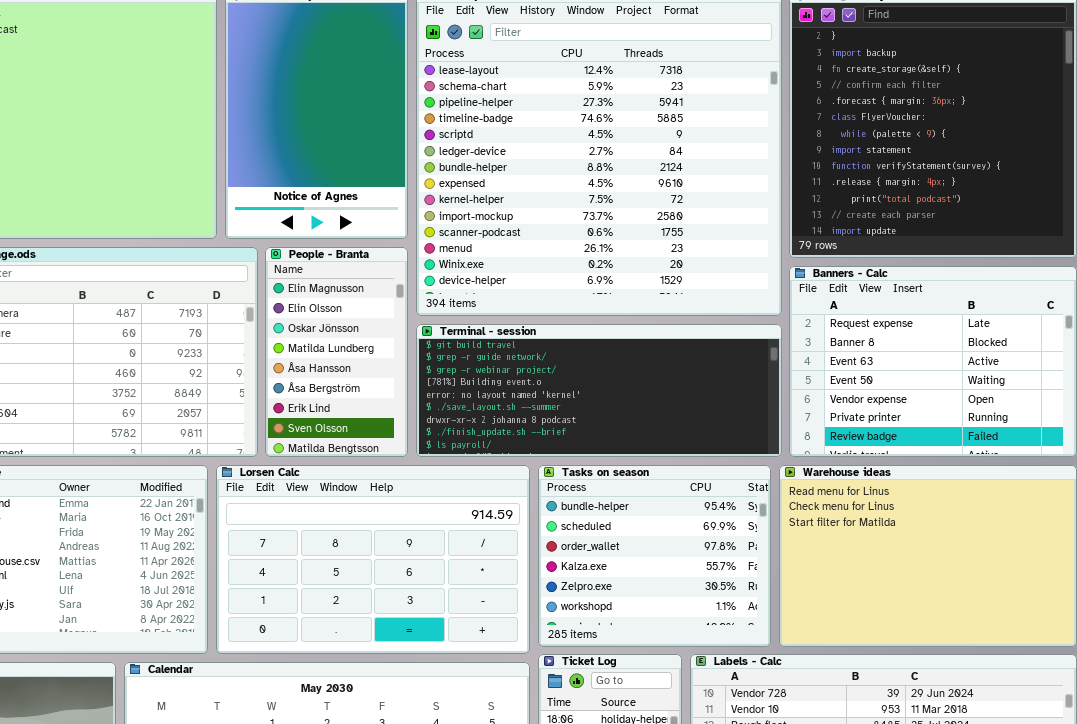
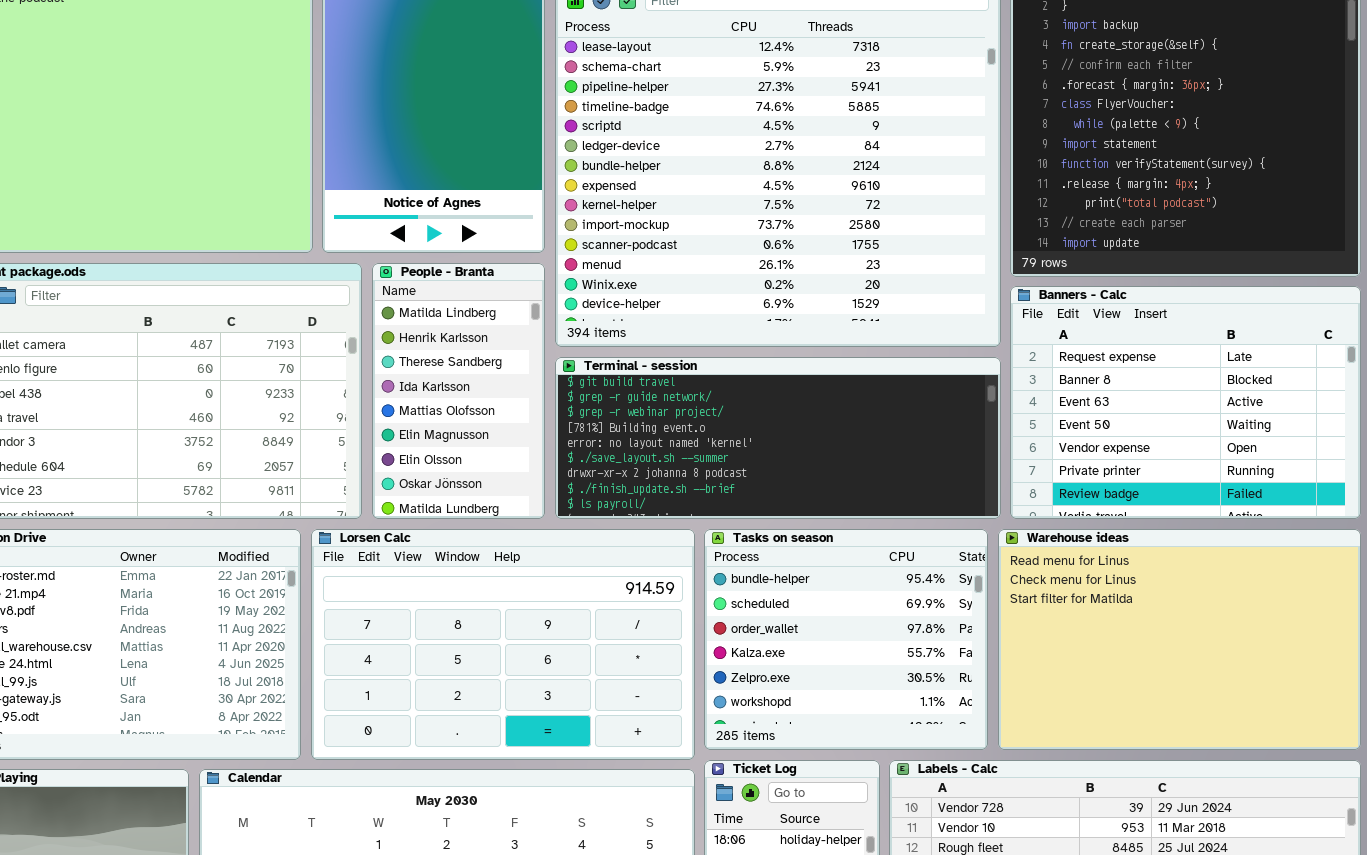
People - Branta: [265,247,408,457] -> [372,263,545,519], scrolled up 5 rows

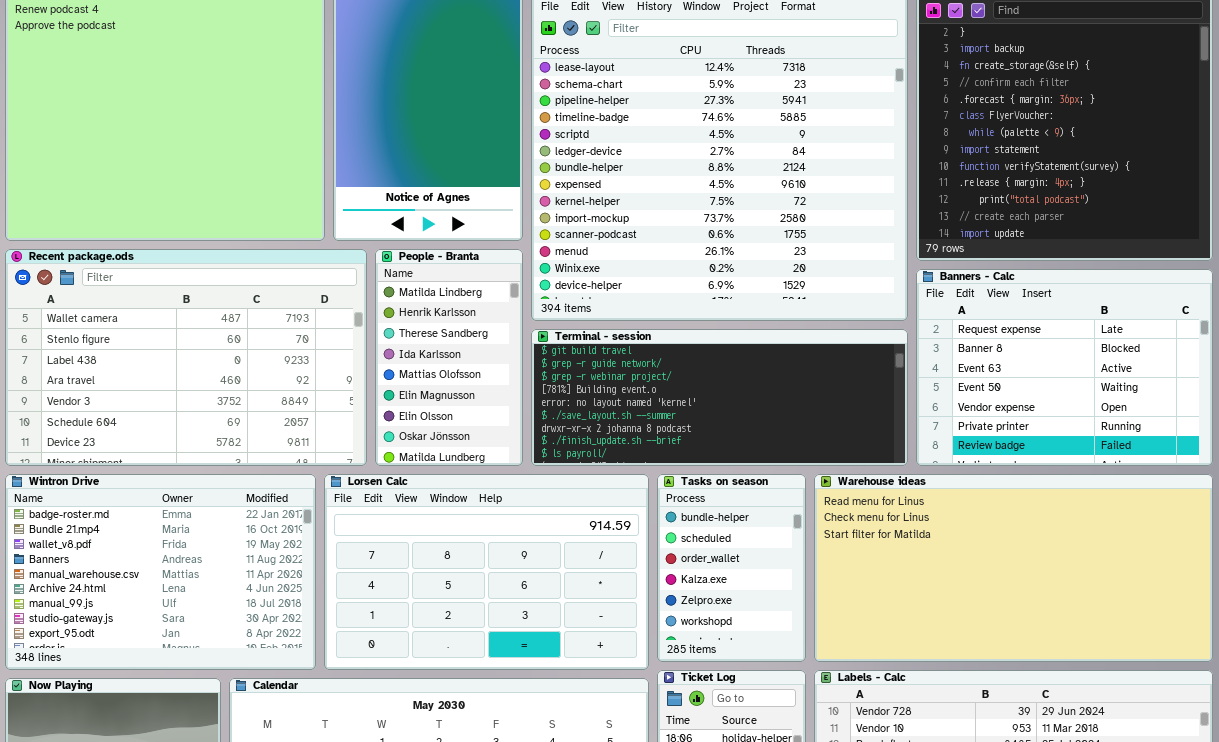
Tasks on season: [704,529,988,750] -> [657,474,806,662], resized
Warehouse ideas: [998,529,1361,750] -> [814,474,1213,662], resized

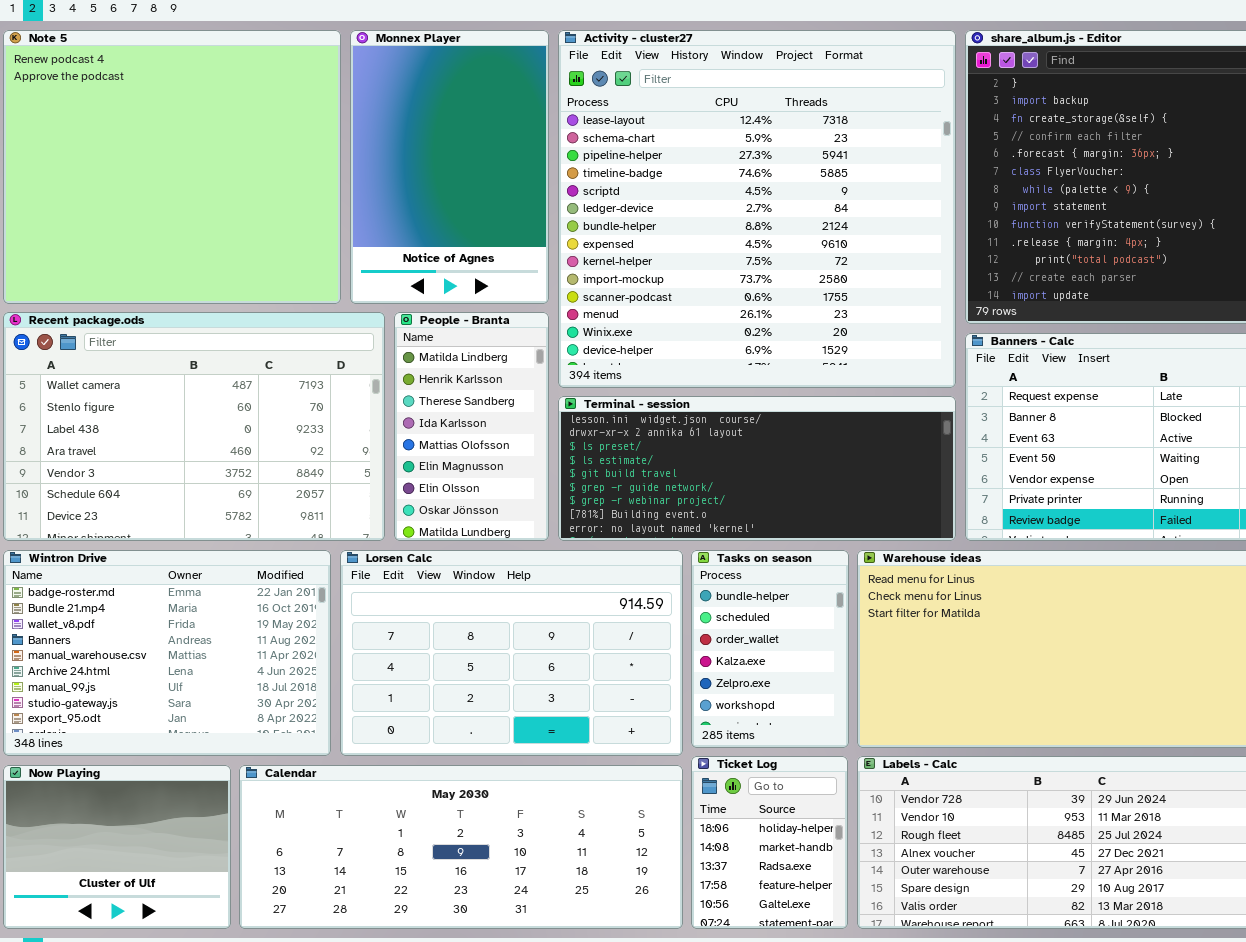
Terminal - session: [531,329,908,466] -> [558,396,956,541], scrolled up 4 rows

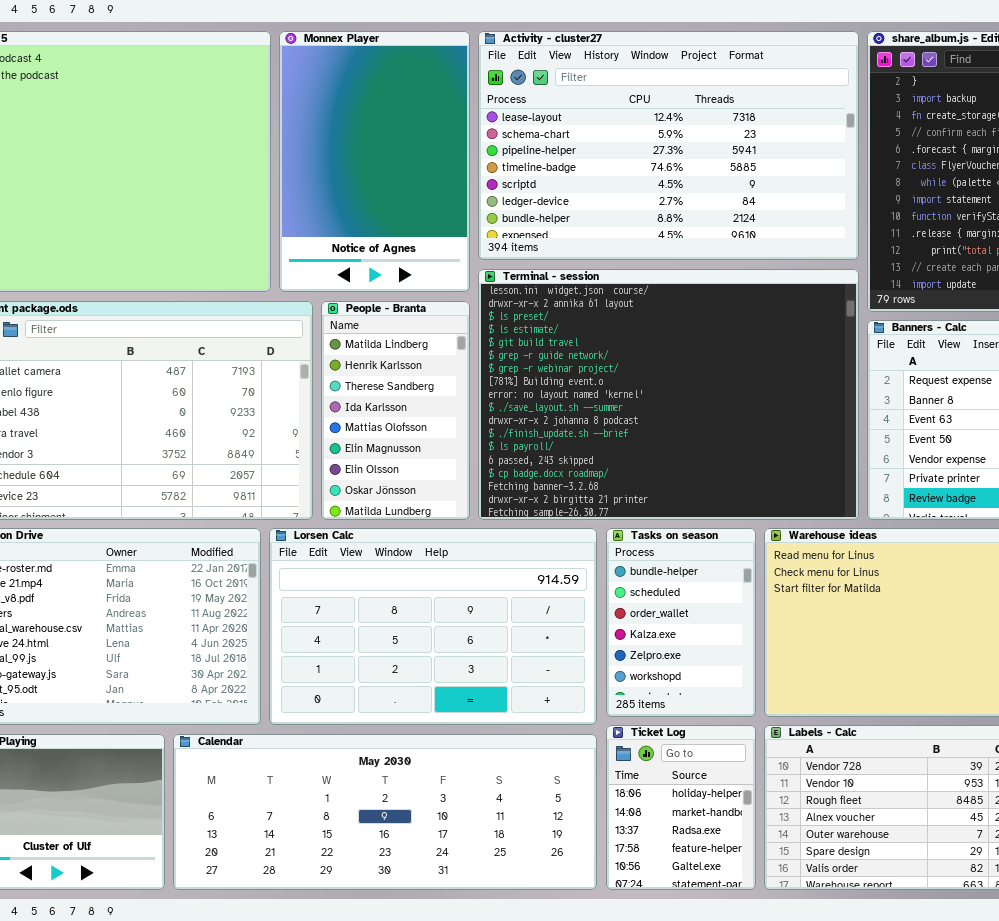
Activity - cluster27: [558,30,956,388] -> [478,31,859,260], resized
Terminal - session: [558,396,956,541] -> [478,269,859,520], resized

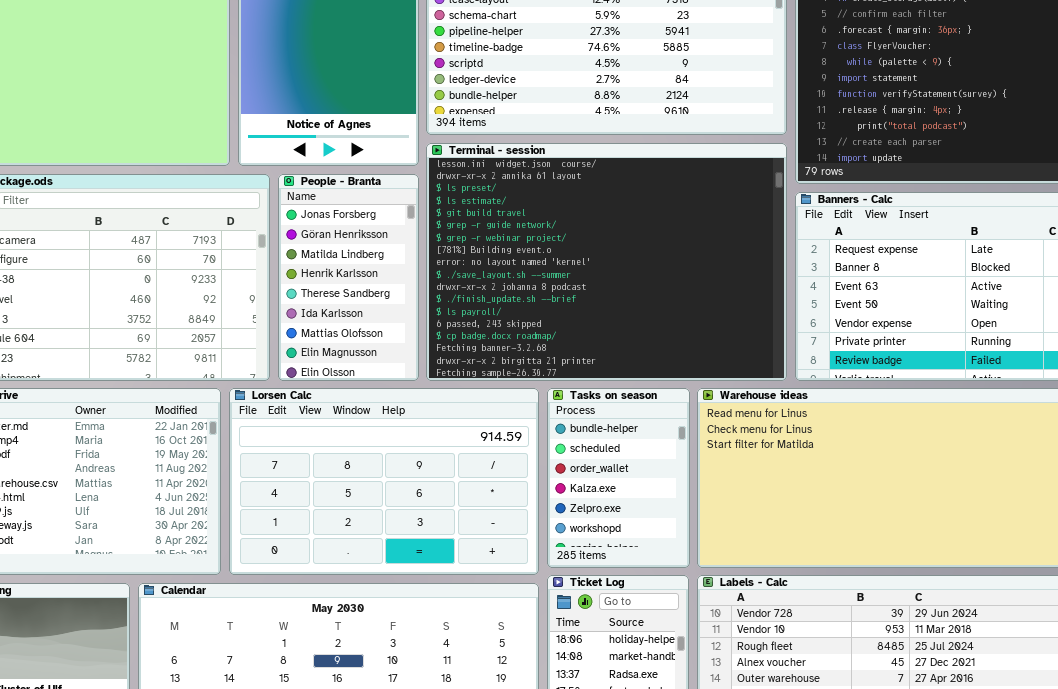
People - Branta: [321,301,470,520] -> [278,174,419,381], scrolled up 2 rows

